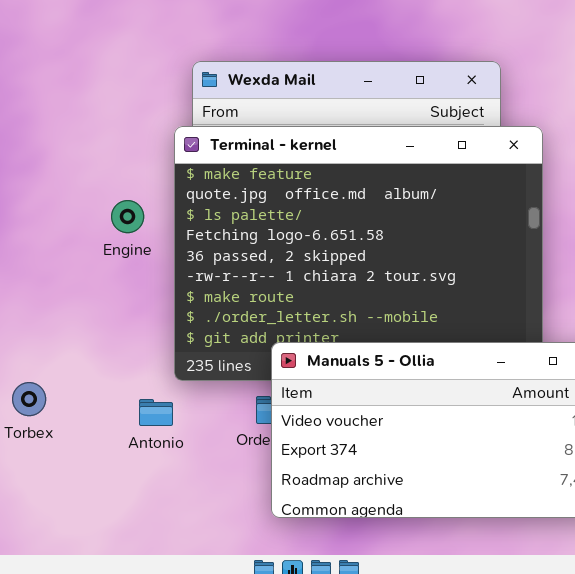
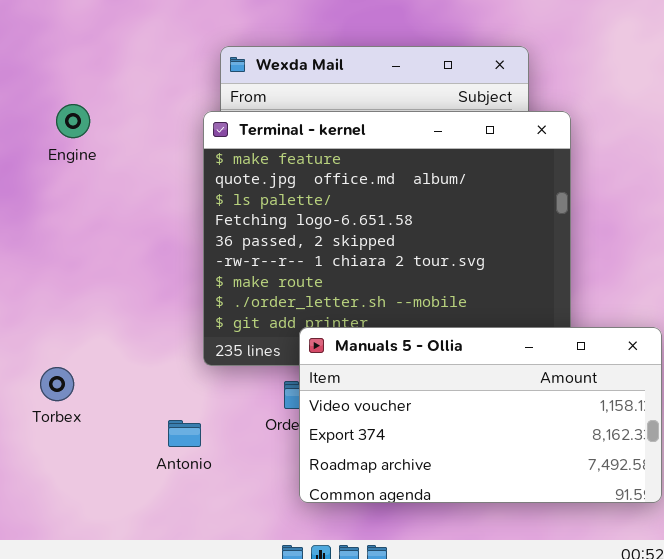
Engine: [111,200,144,233] -> [56,104,90,138], moved
Antonio: [139,399,173,426] -> [168,420,201,447], moved

